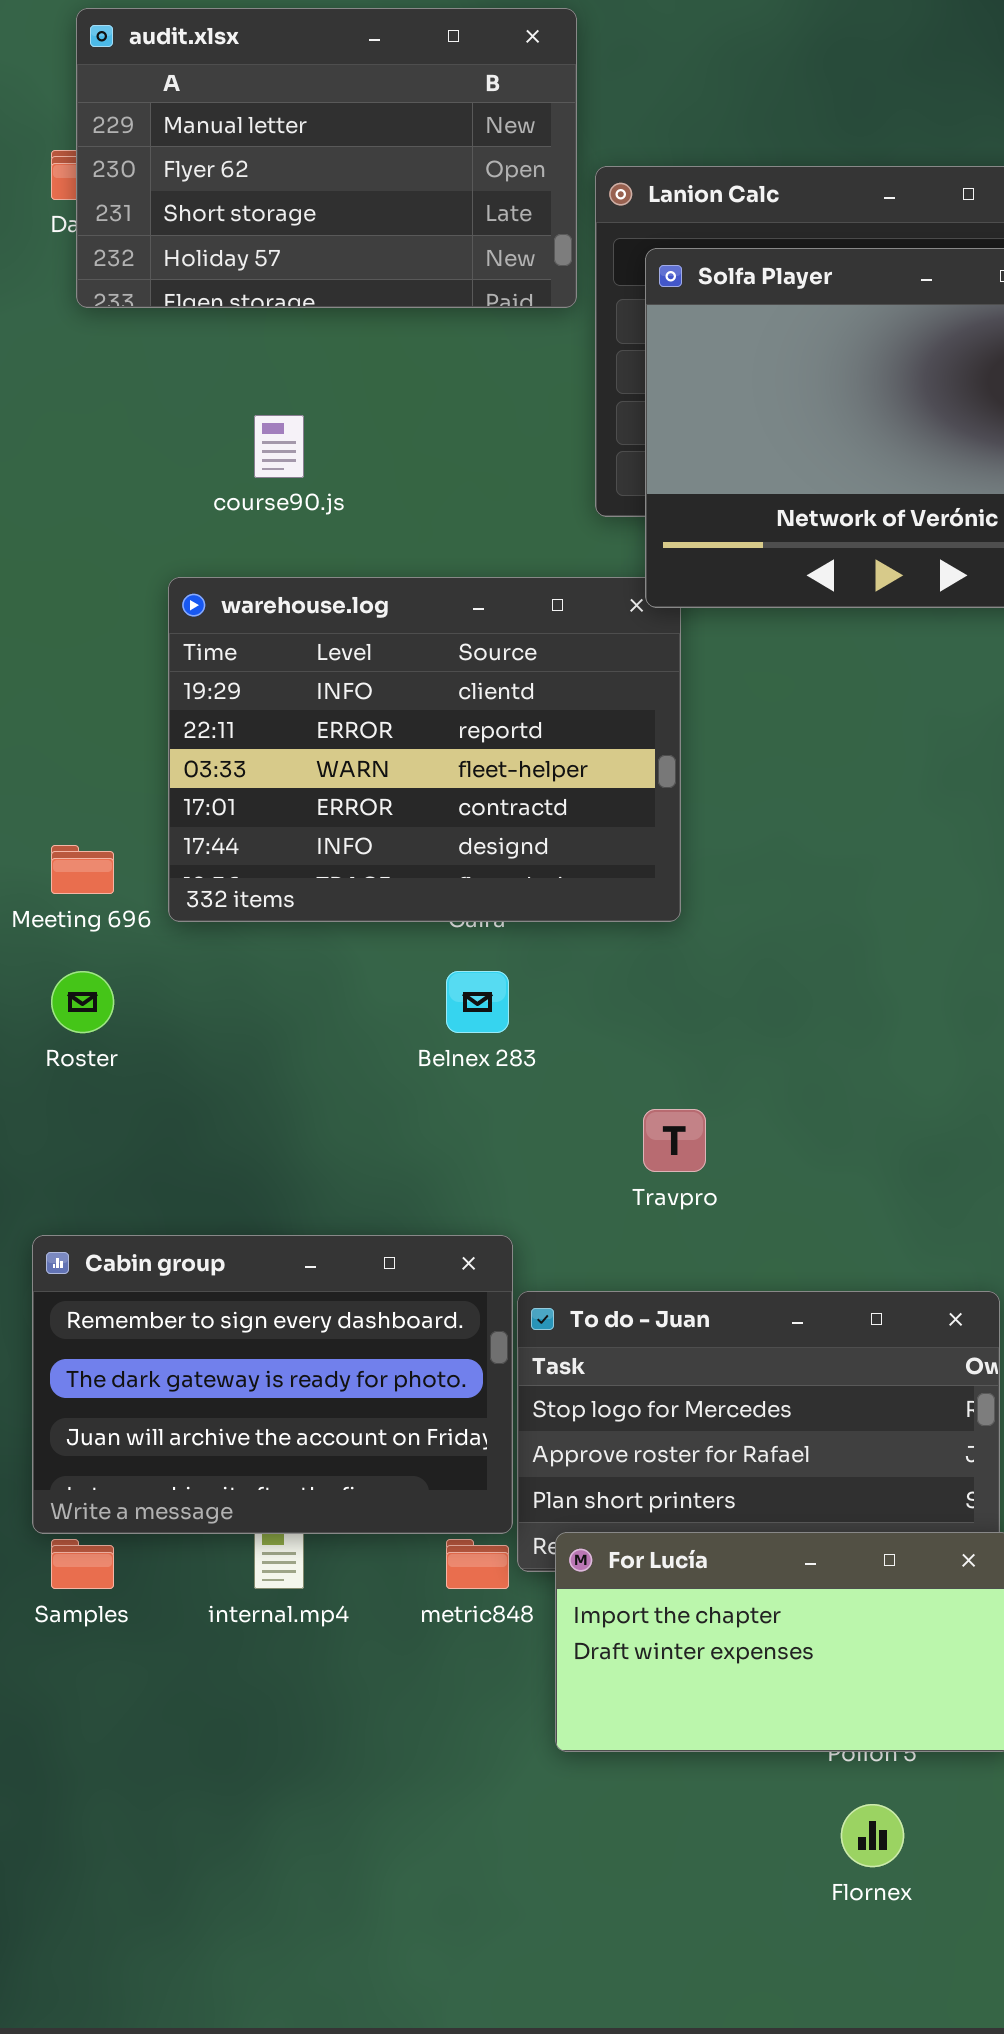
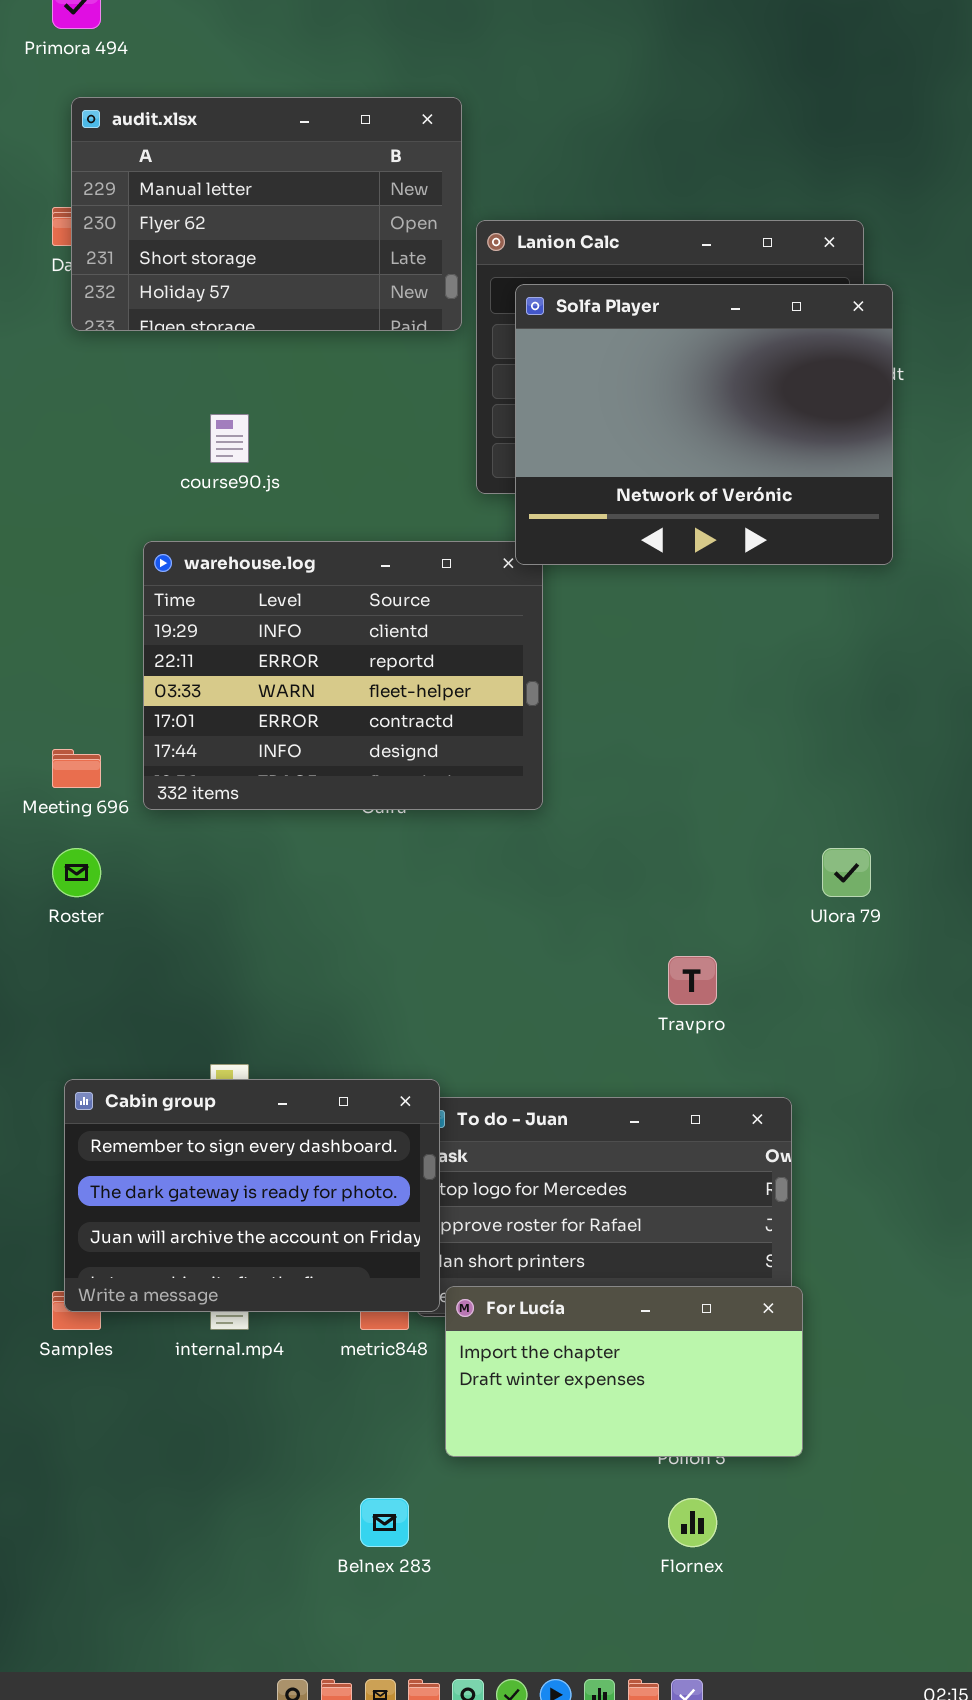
Belnex 283: [446,971,509,1033] -> [360,1498,409,1547], moved
Travpro: [643,1109,706,1172] -> [668,956,717,1005], moved
Cabin group: [32,1235,513,1534] -> [64,1079,440,1312], moved

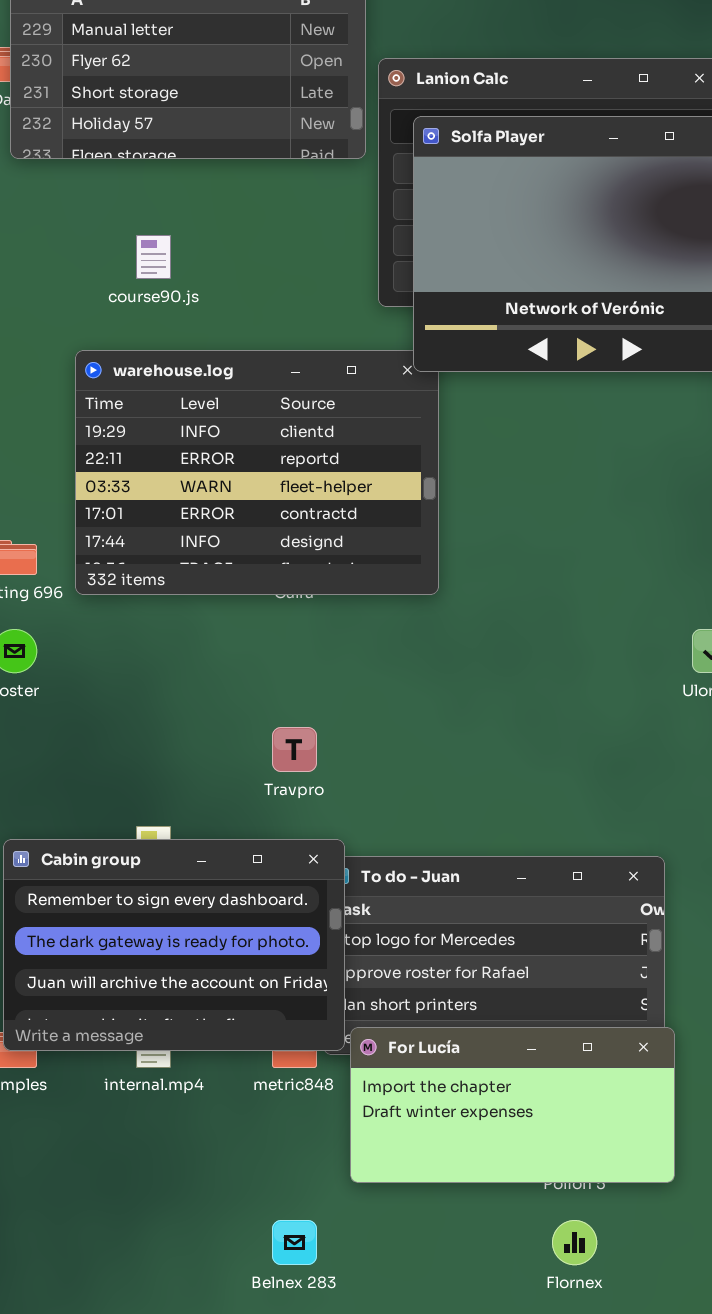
Travpro: [668,956,717,1005] -> [272,727,317,772], moved

